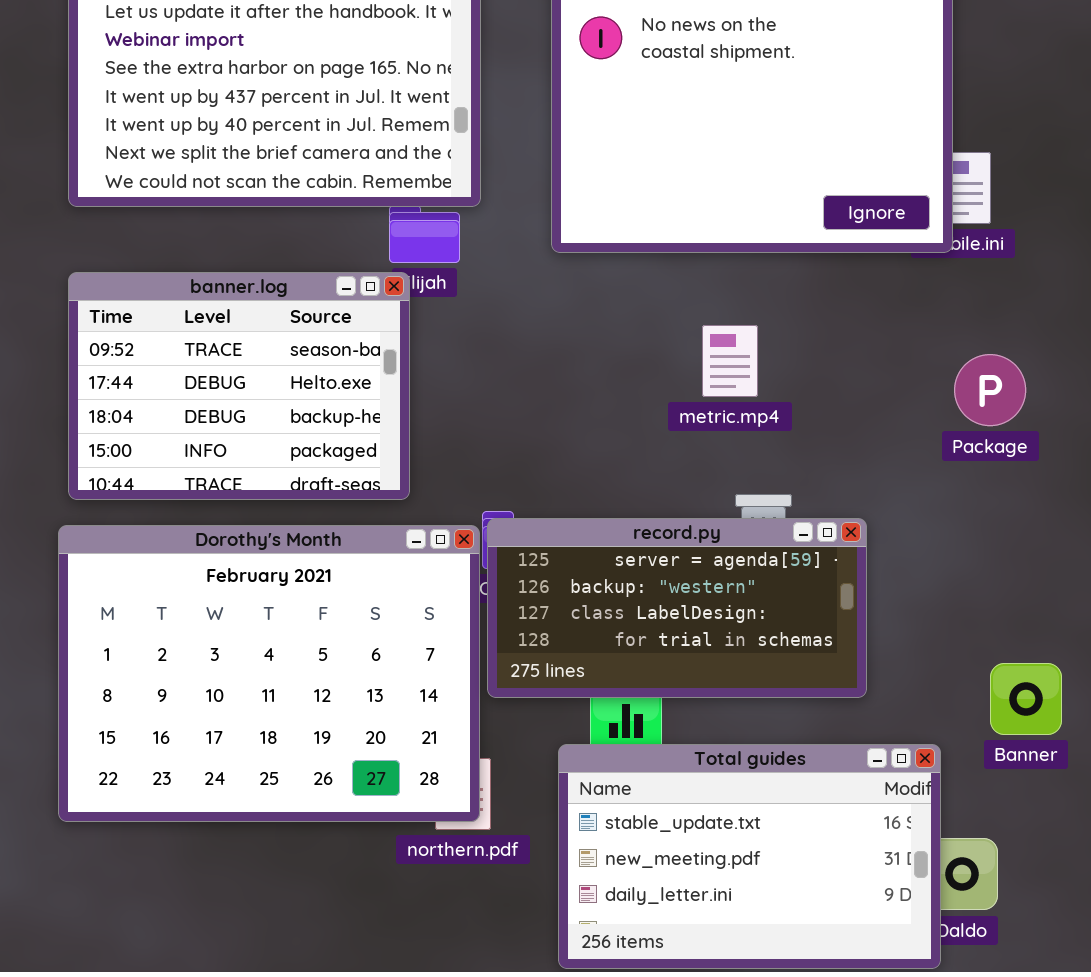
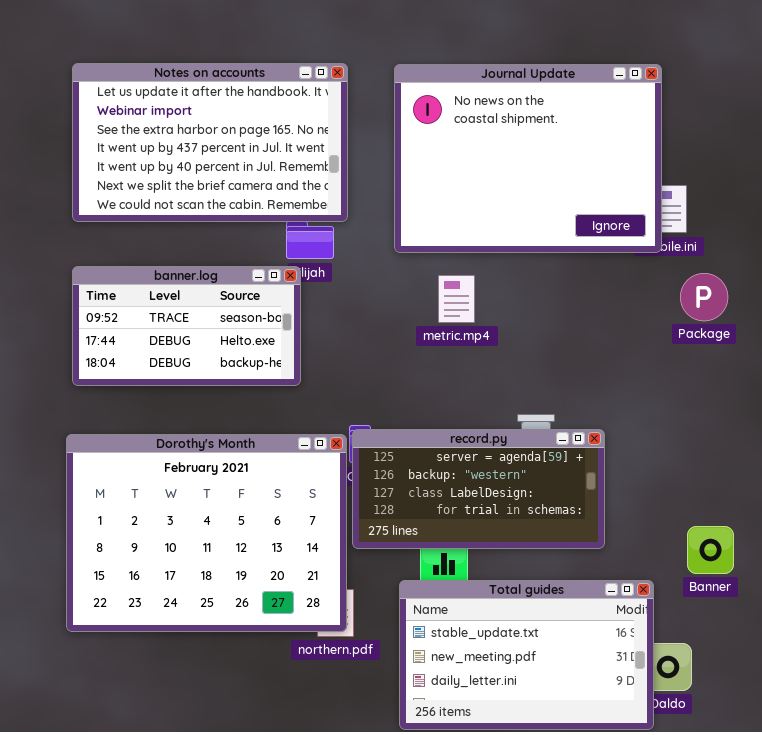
banner.log: [68,272,410,500] -> [72,266,301,386], resized
metric.mp4: [702,325,758,397] -> [438,275,475,323], moved
Package: [954,354,1026,426] -> [680,273,728,321], moved

